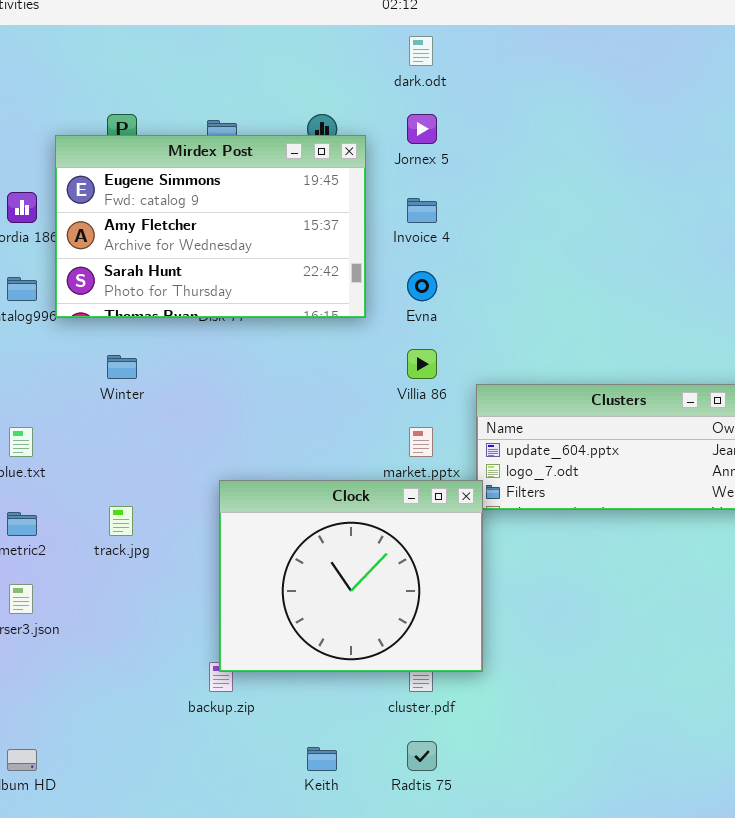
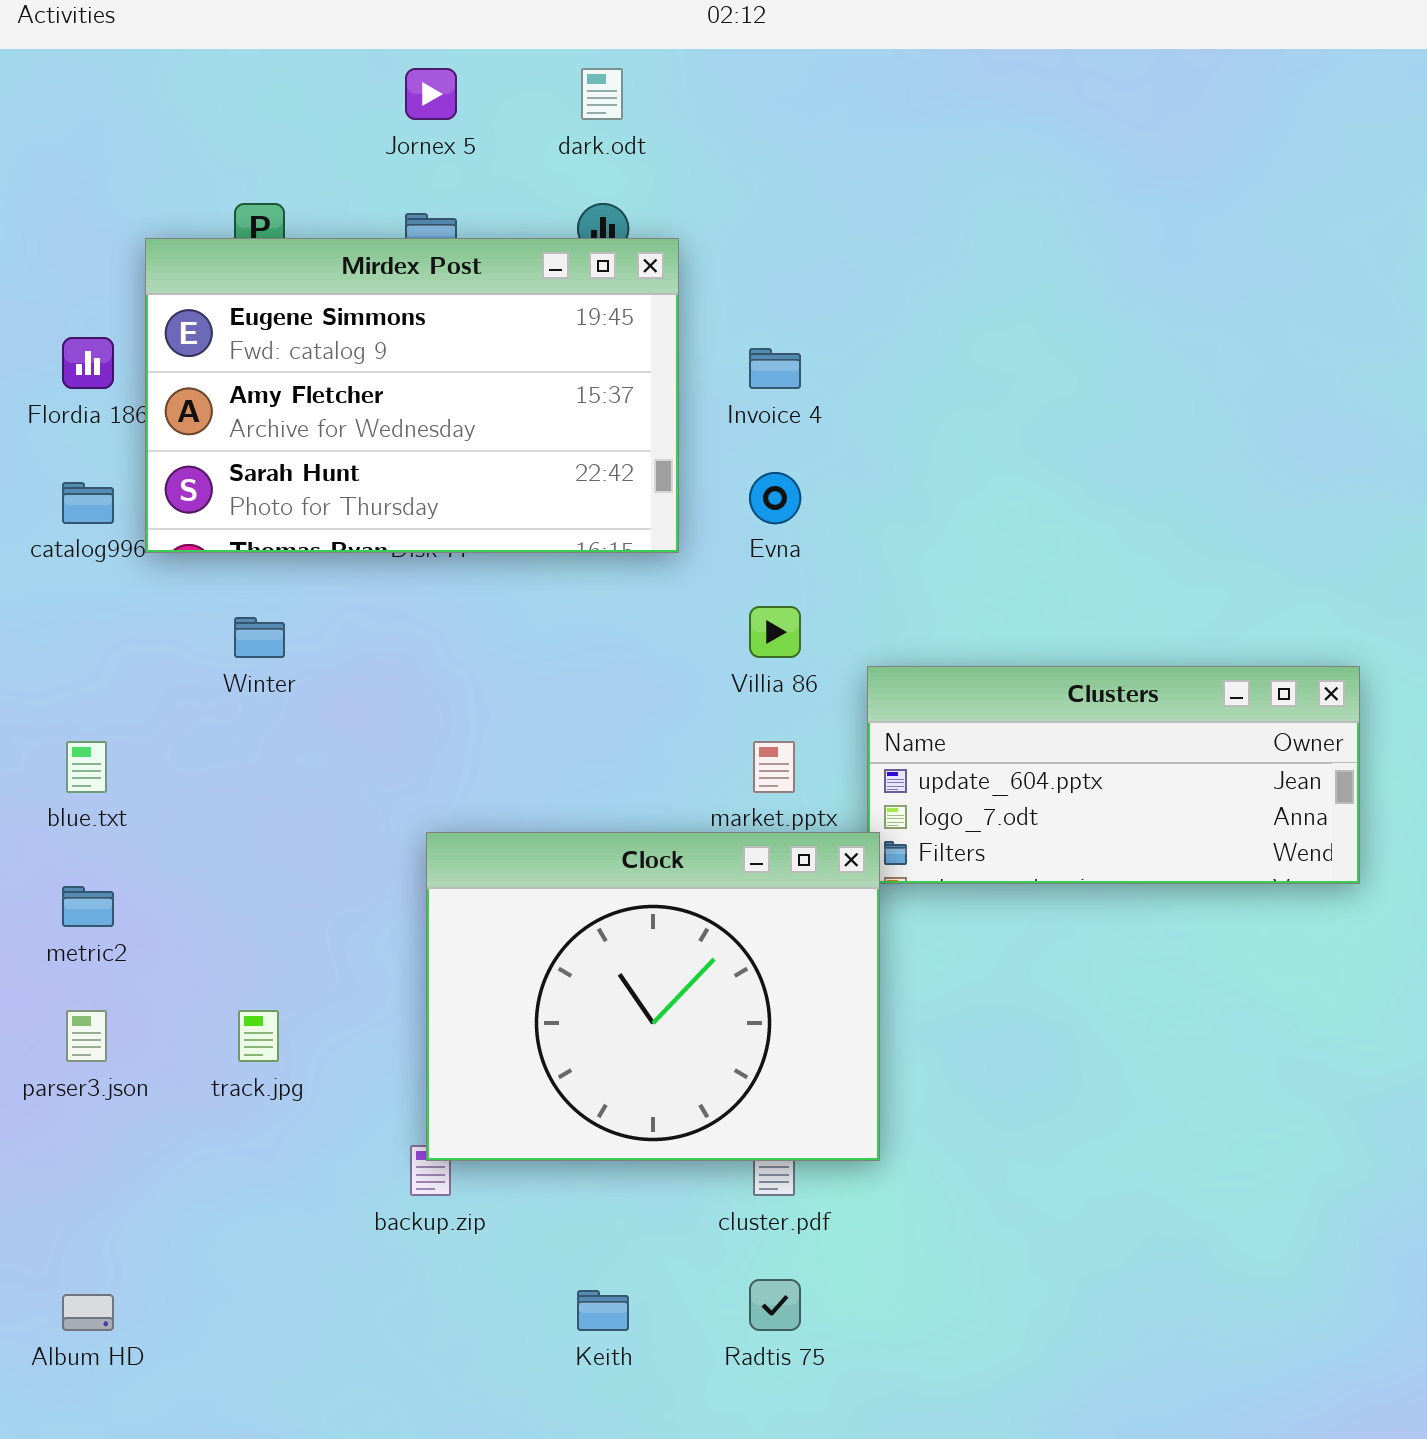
dark.odt: [409,36,433,66] -> [581,68,623,120], moved
Jornex 5: [407,114,437,144] -> [405,68,457,120], moved
track.jpg: [109,506,133,536] -> [238,1010,279,1062], moved

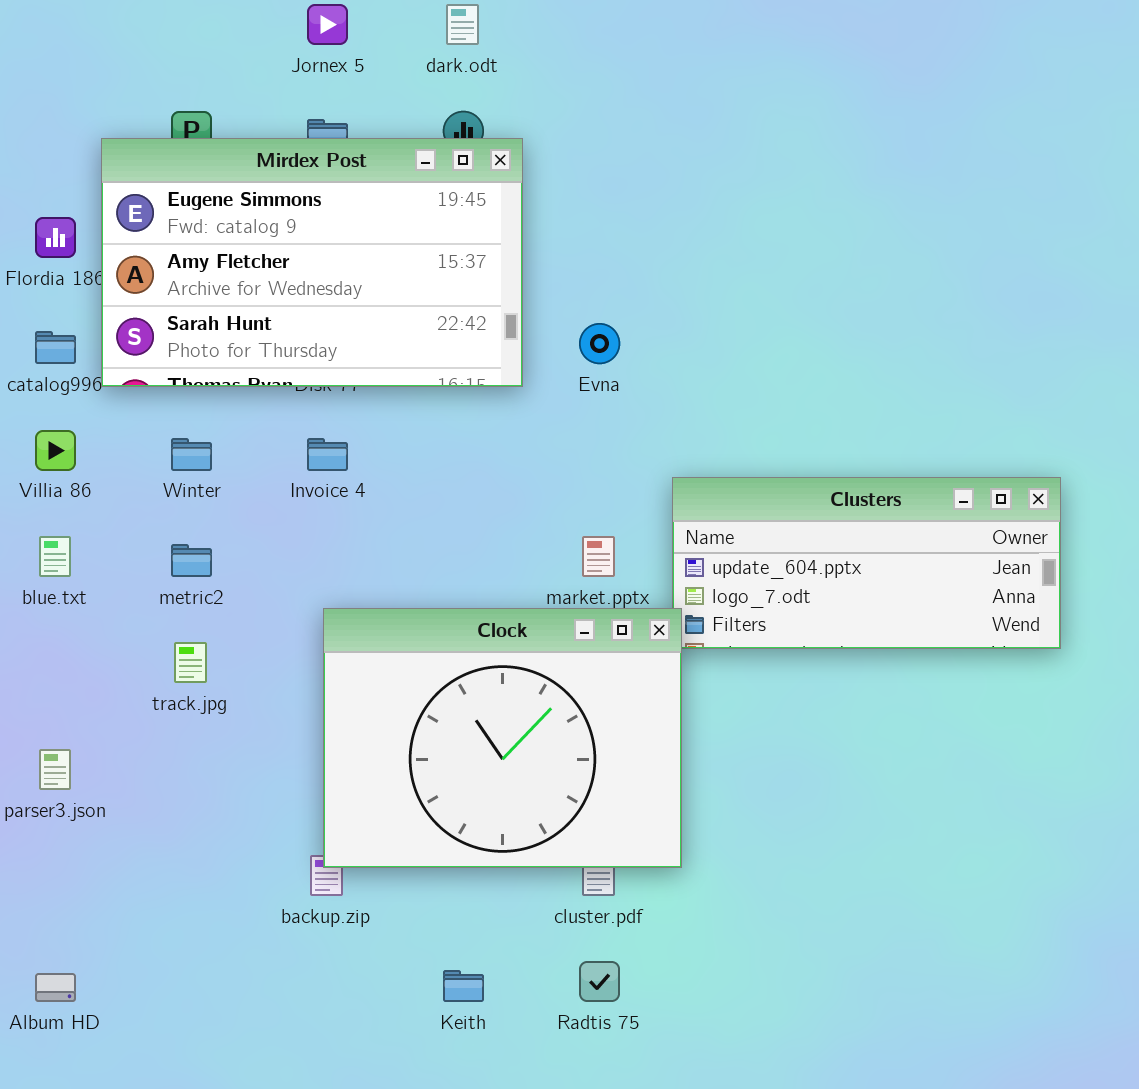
Invoice 4: [749,348,801,389] -> [307,438,348,471], moved
Villia 86: [749,606,801,658] -> [35,430,76,471], moved
metric2: [62,886,114,927] -> [171,544,212,577], moved
track.jpg: [238,1010,279,1062] -> [174,642,207,683], moved

